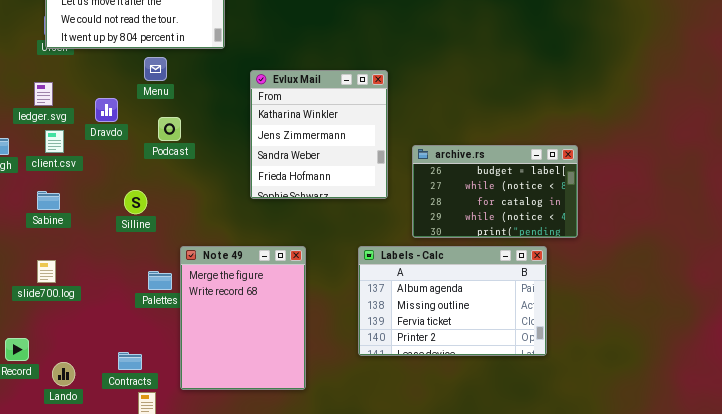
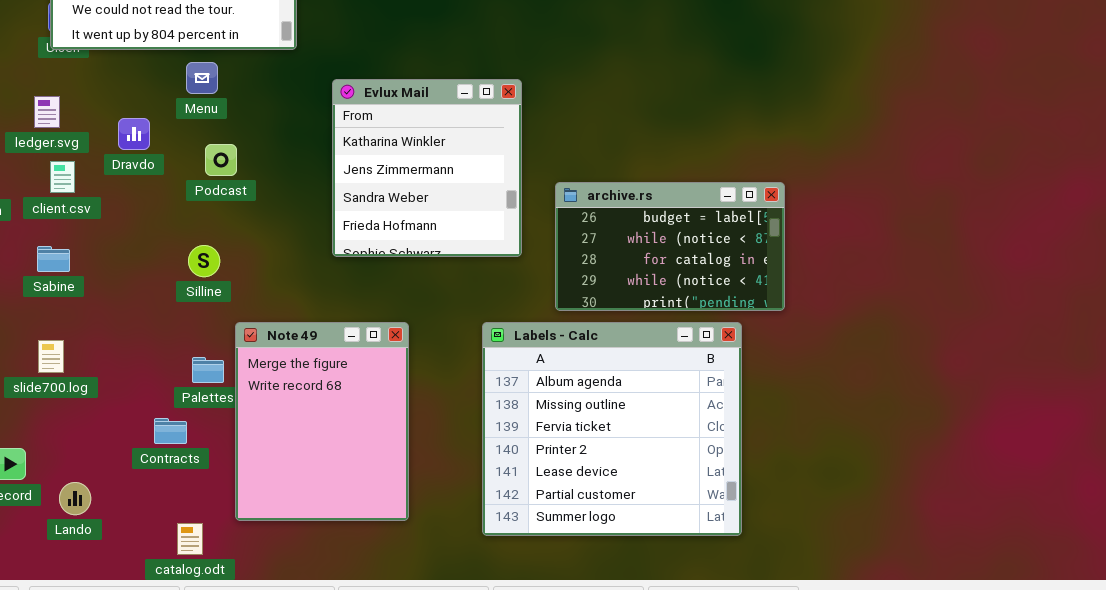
Silline: [124,190,147,214] -> [188,245,220,277], moved
Labels - Calc: [358,246,547,356] -> [482,322,742,536], resized
Contracts: [118,352,142,370] -> [154,418,187,444], moved

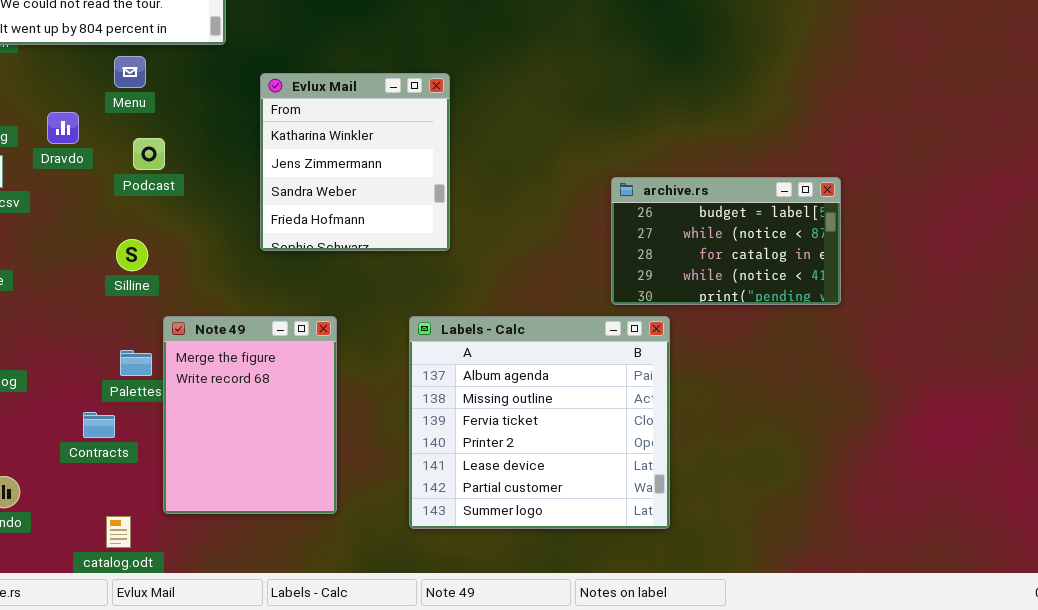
archive.rs: [555,182,785,311] -> [611,177,841,305], moved

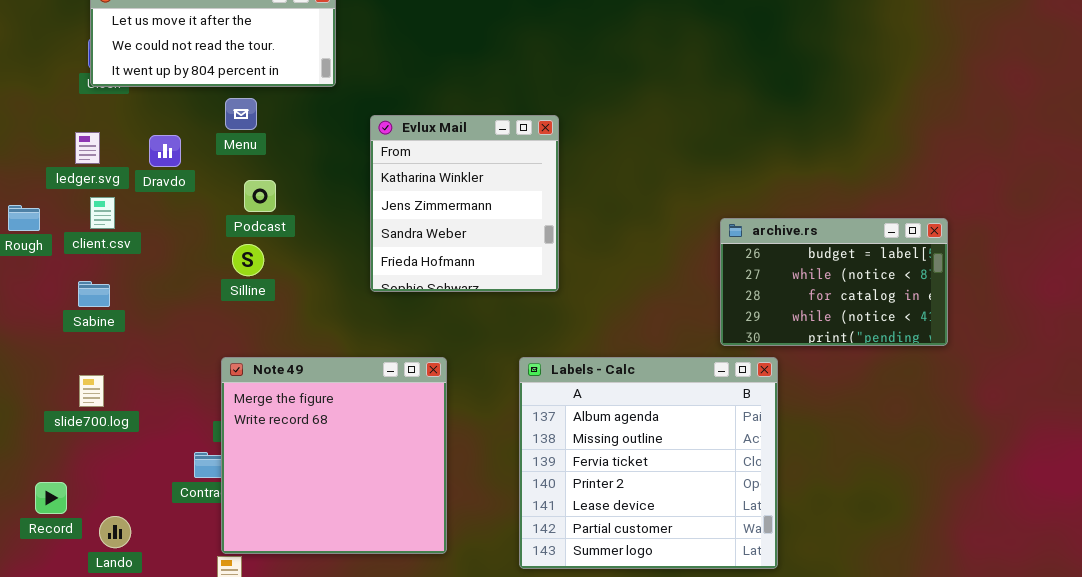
Dravdo: [47,112,79,144] -> [149,135,181,167], moved
Silline: [116,239,148,271] -> [232,244,264,276], moved
Note 49: [163,316,337,514] -> [221,357,447,554], resized

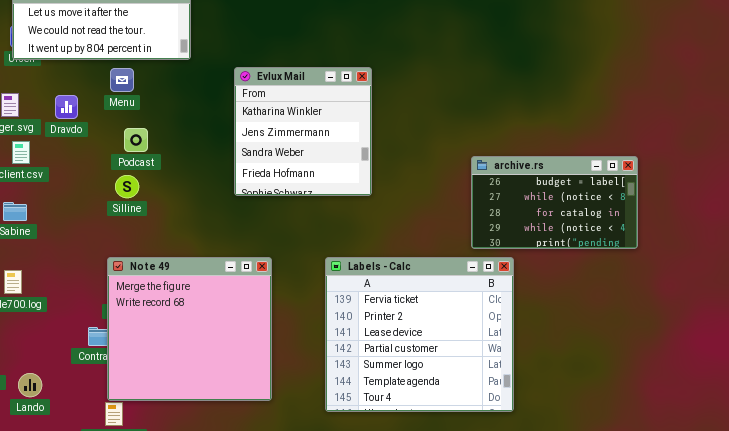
Evlux Mail: [370,115,559,292] -> [234,67,372,196], moved
Labels - Calc: [519,357,778,569] -> [325,257,514,412], scrolled down 2 rows

